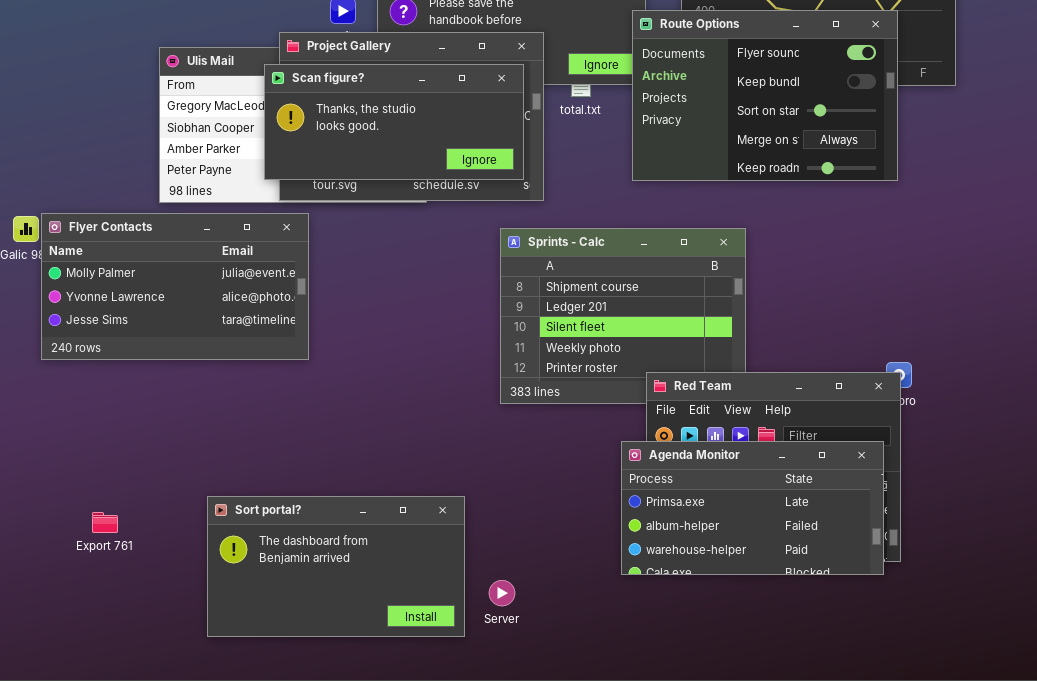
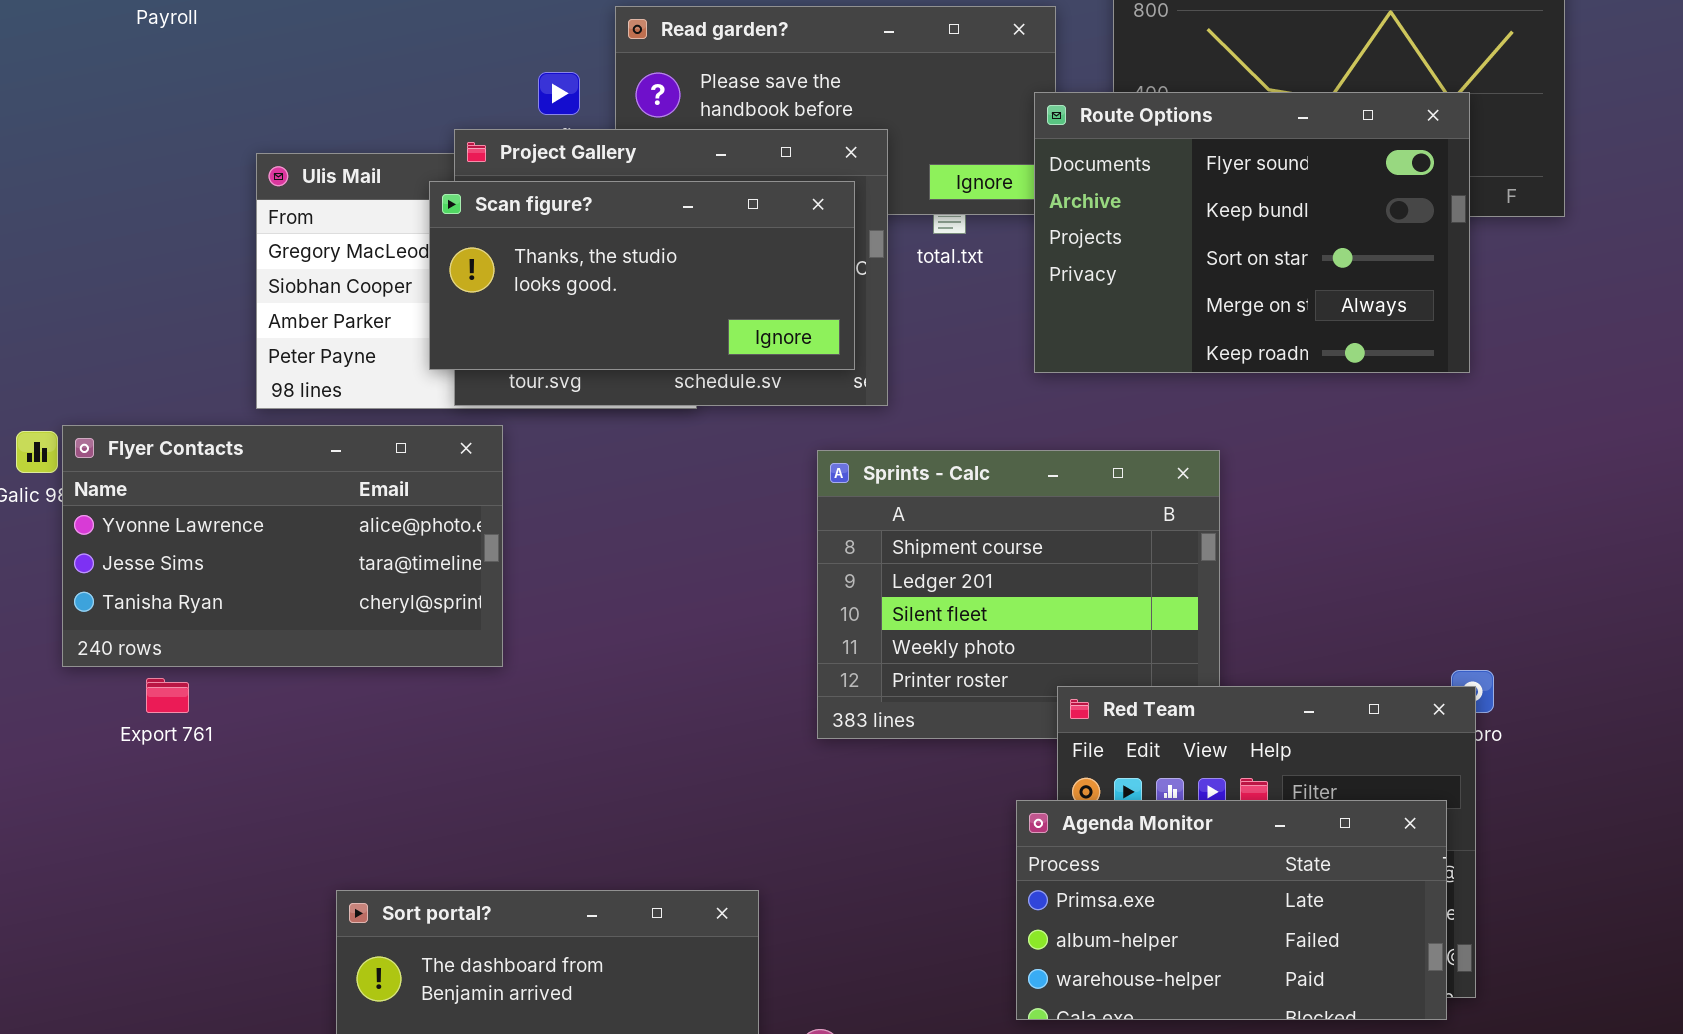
Flyer Contacts: [41,213,309,360] -> [62,425,503,667], scrolled down 1 row
Export 761: [92,512,118,533] -> [146,678,189,713], moved

